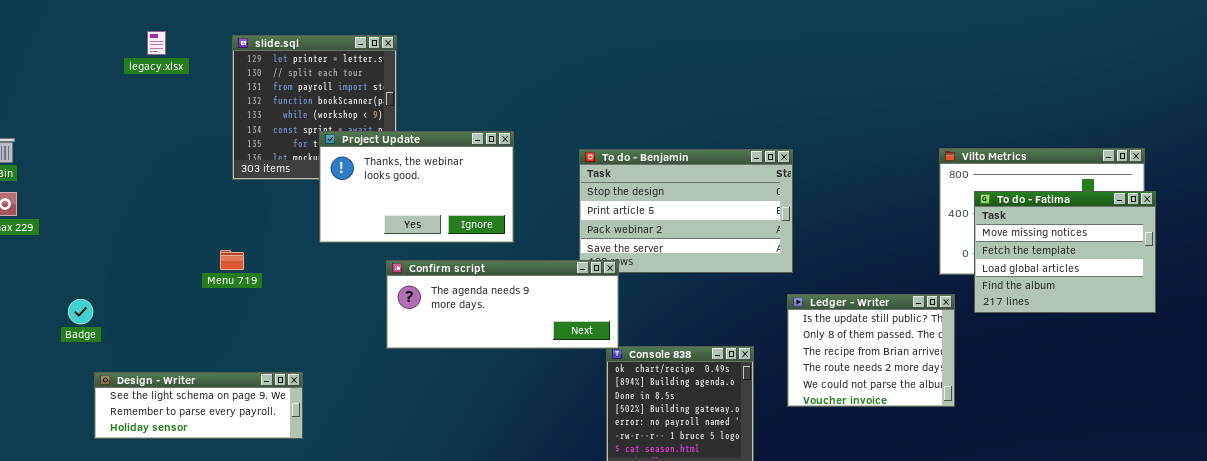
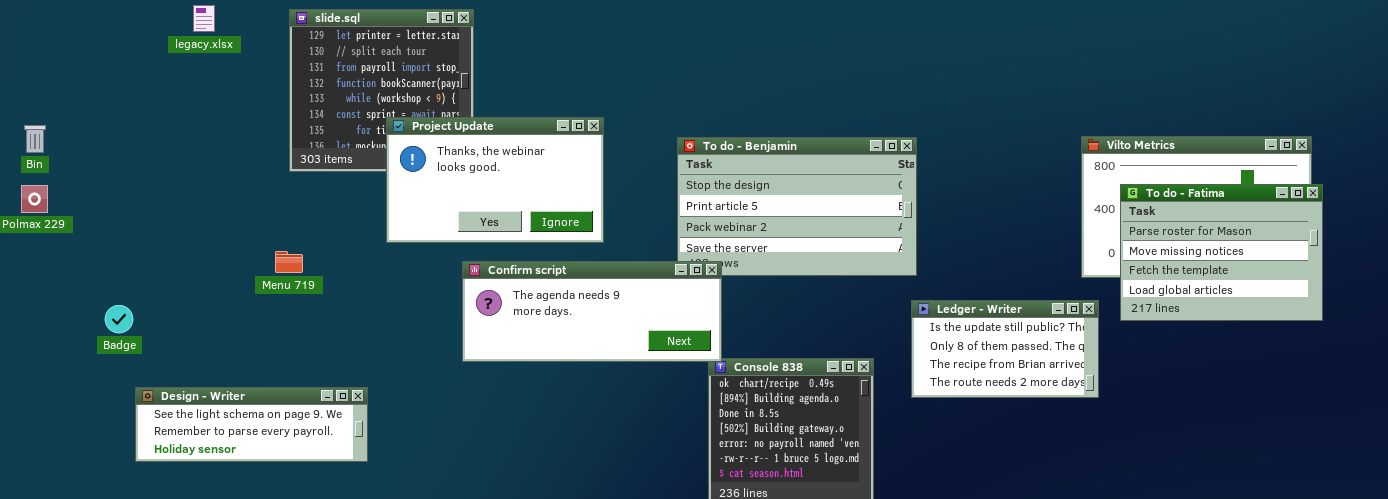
To do - Fatima: [974,191,1156,313] -> [1120,184,1323,321], scrolled up 1 row
Ledger - Writer: [787,294,955,407] -> [911,300,1099,398], resized

